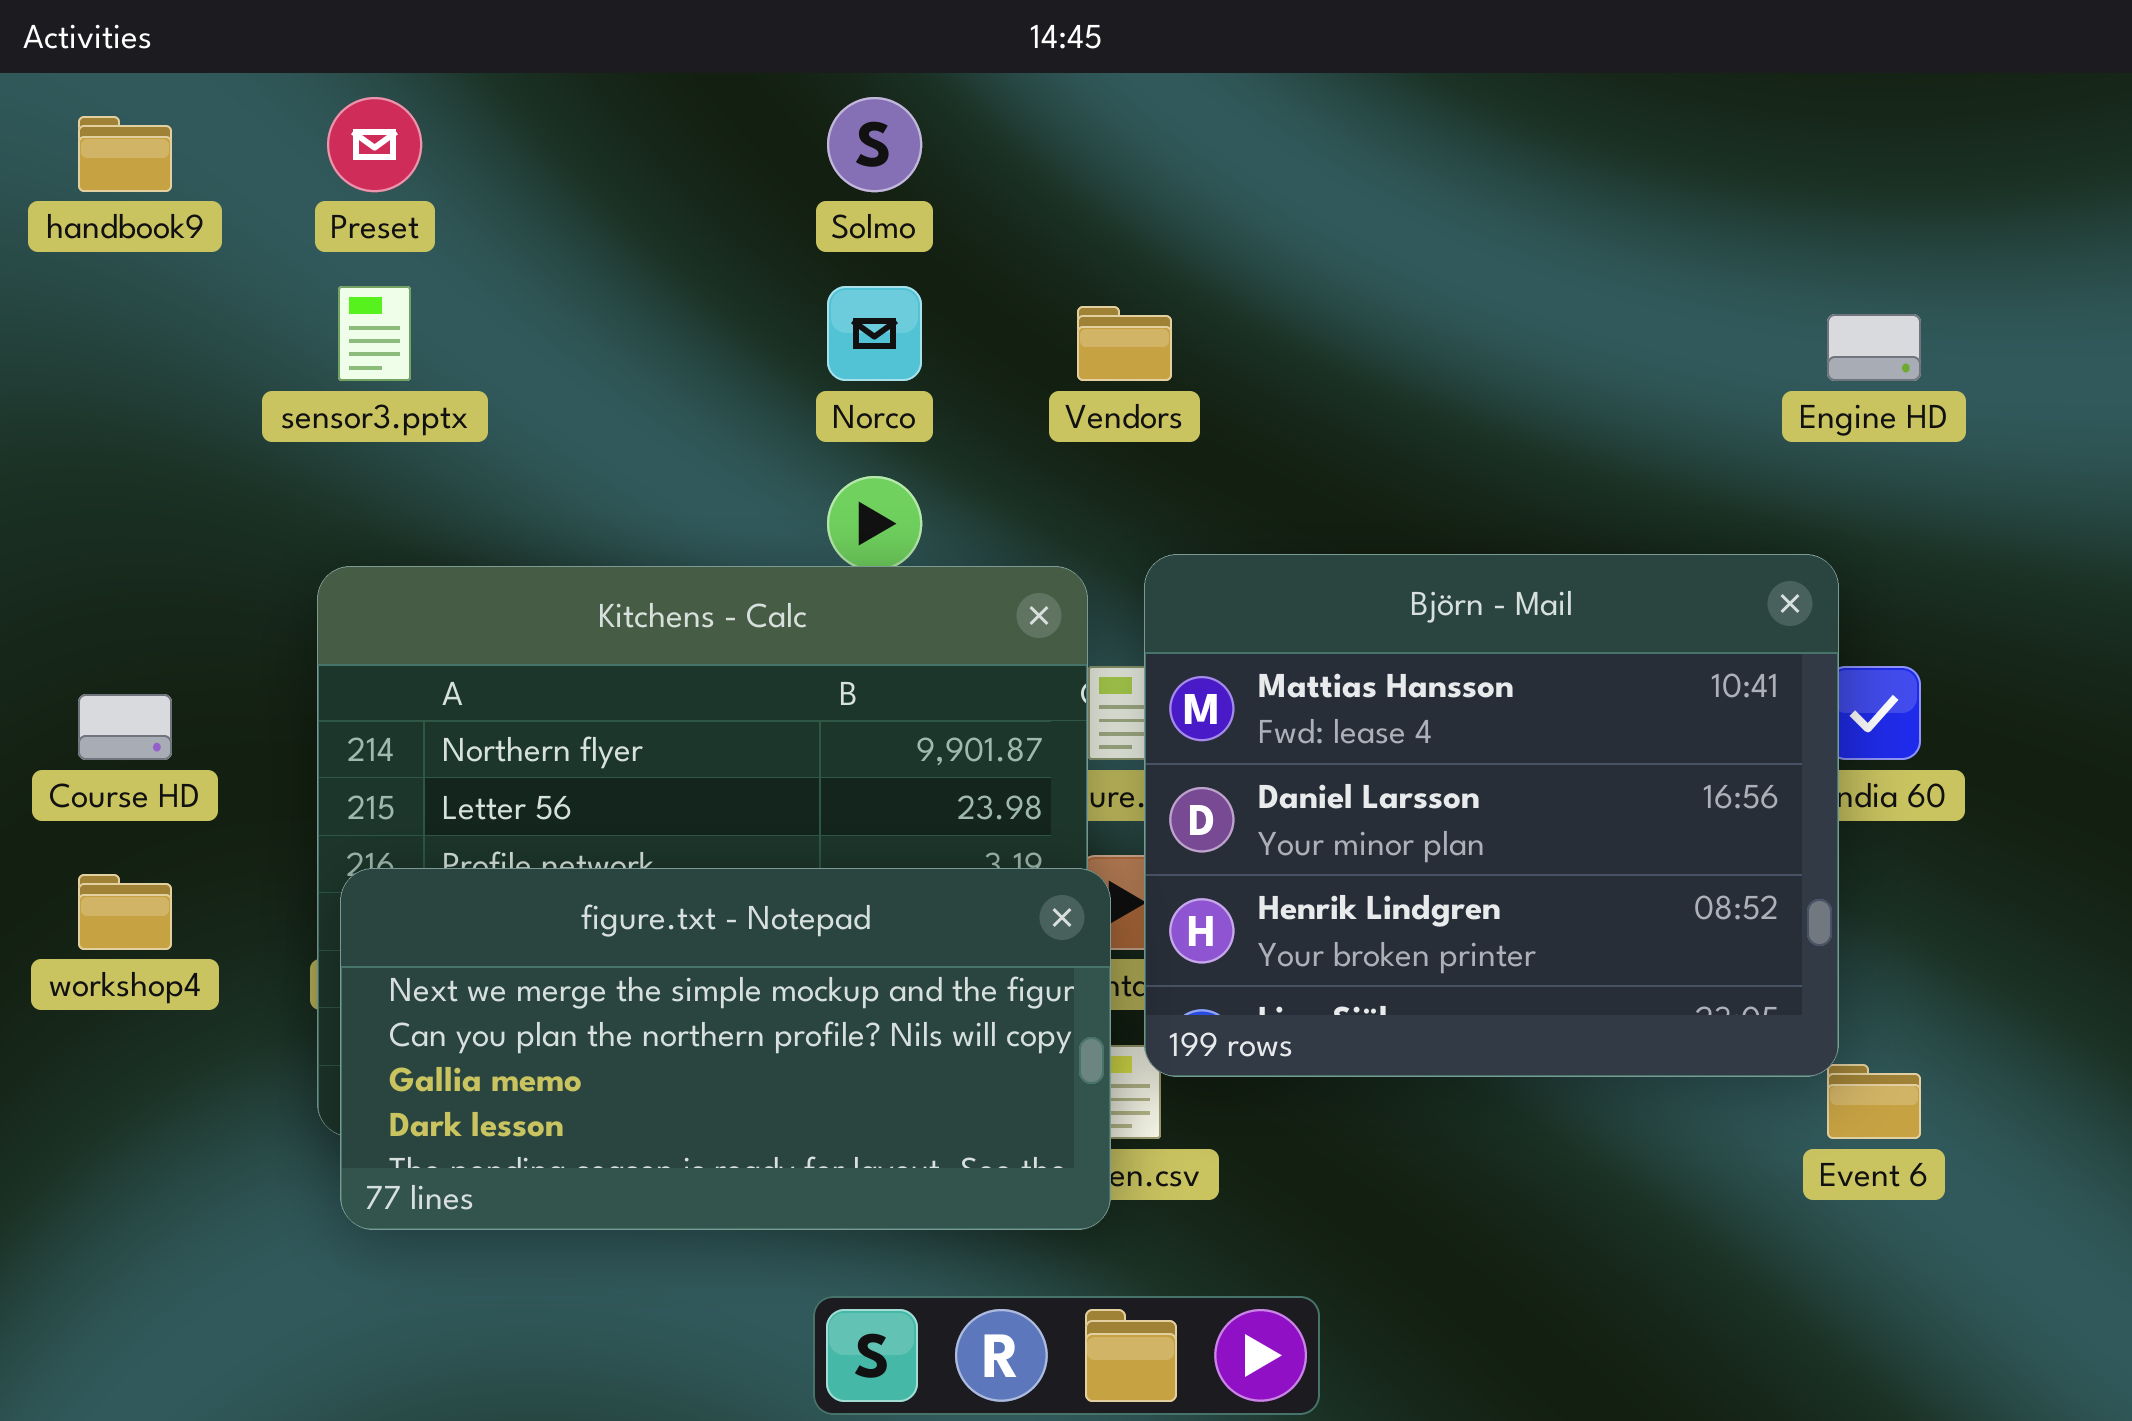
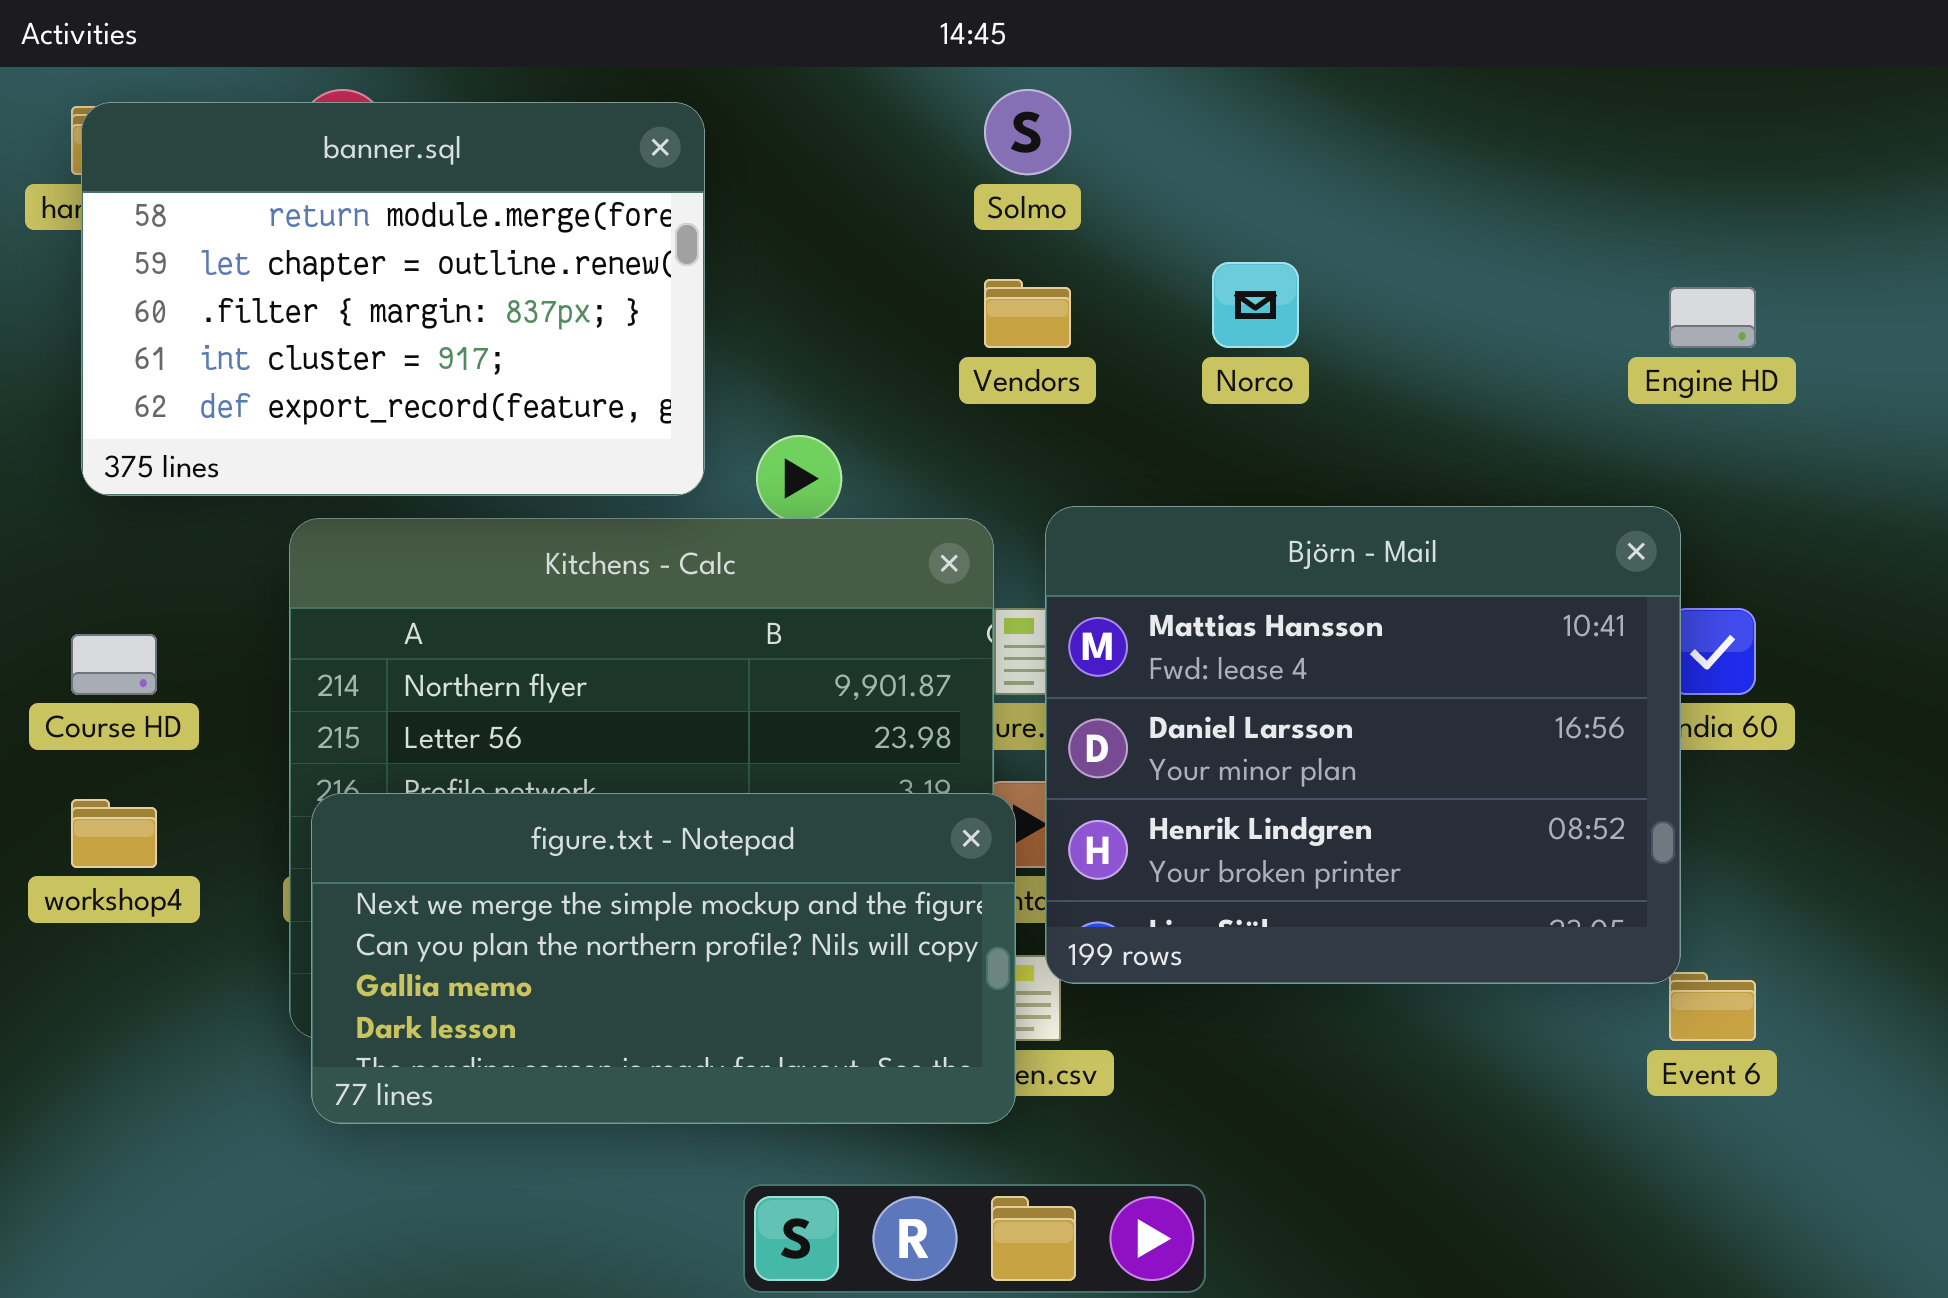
Solmo: [827,97,922,192] -> [984,89,1071,175], moved
banner.sql: none -> [81,102,705,496], opened
Norco: [827,286,922,381] -> [1212,262,1299,348], moved

